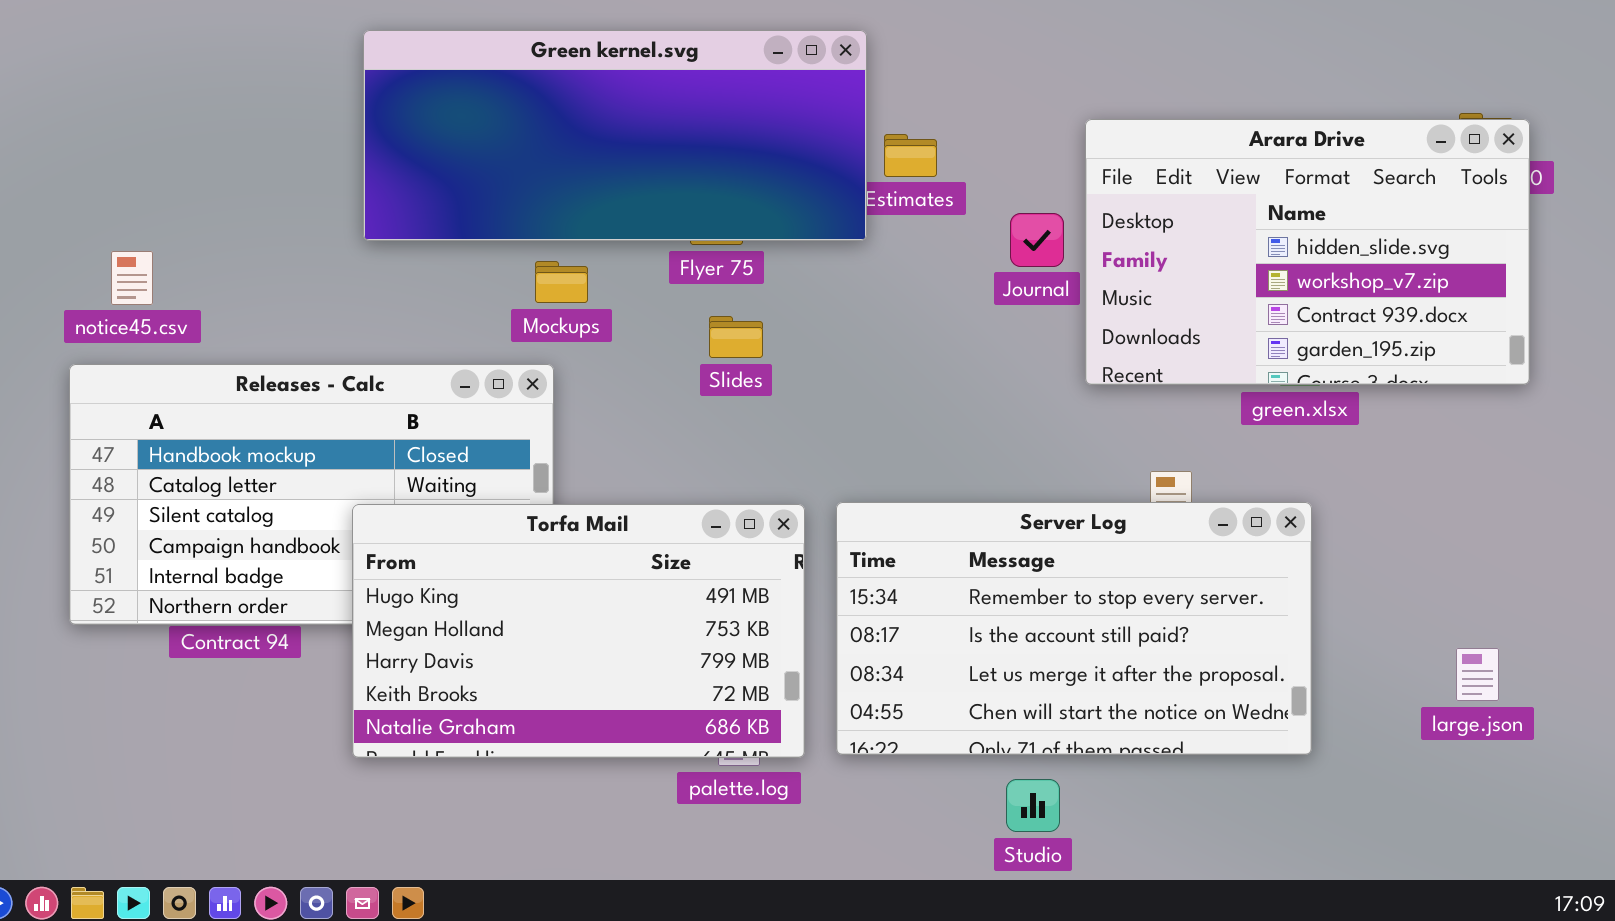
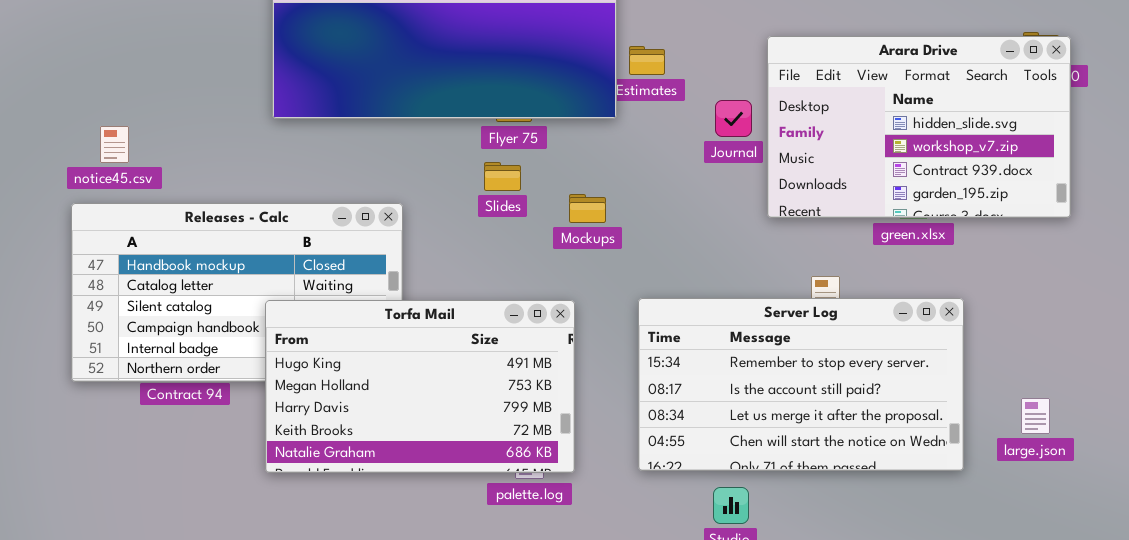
Mockups: [535,261,588,303] -> [569,194,606,223], moved
Slides: [709,316,763,358] -> [484,162,521,191], moved
Server Log: [836,502,1312,755] -> [638,298,964,471], moved

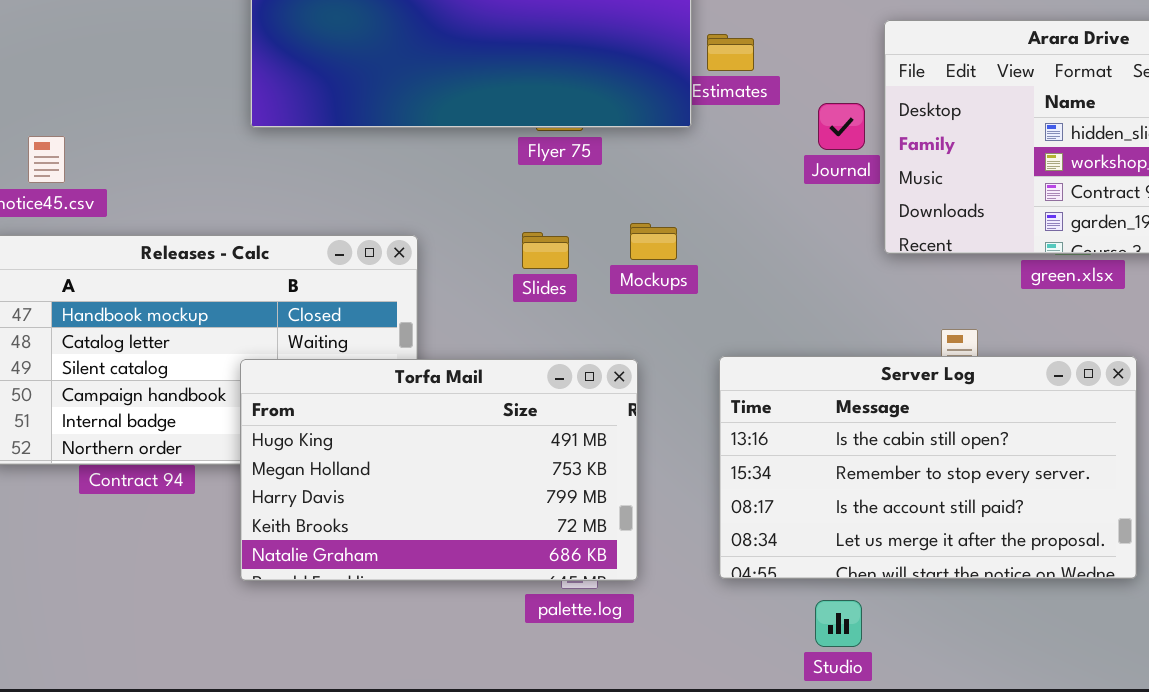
Slides: [484,162,521,191] -> [522,232,569,269], moved
Server Log: [638,298,964,471] -> [719,356,1137,579], scrolled up 1 row

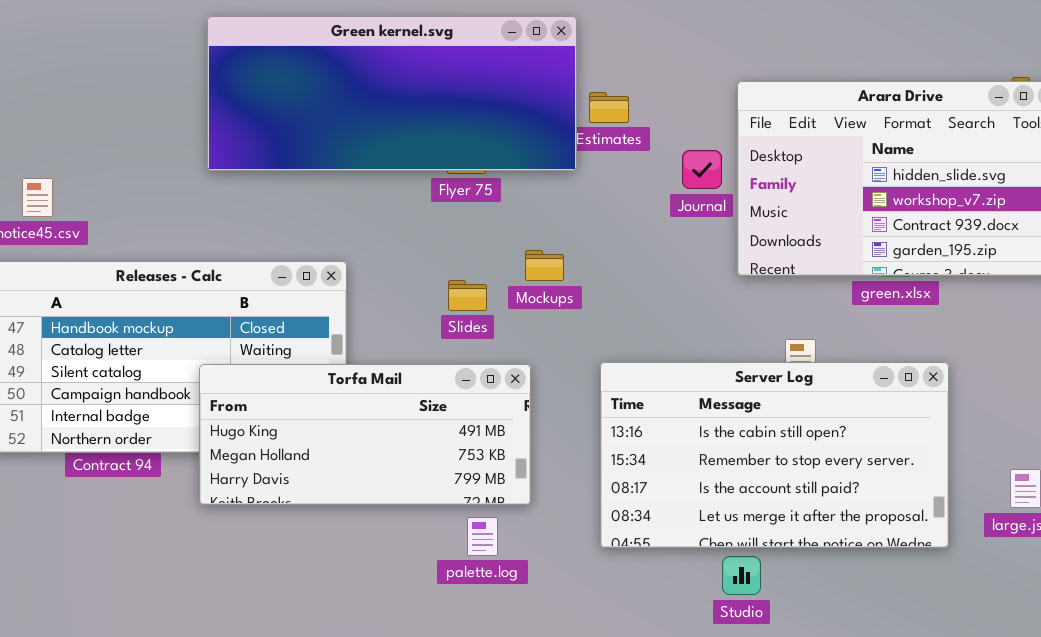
Slides: [522,232,569,269] -> [448,280,487,311], moved
Torfa Mail: [240,359,638,581] -> [199,364,531,505], resized
Studio: [815,600,862,647] -> [722,556,761,595], moved

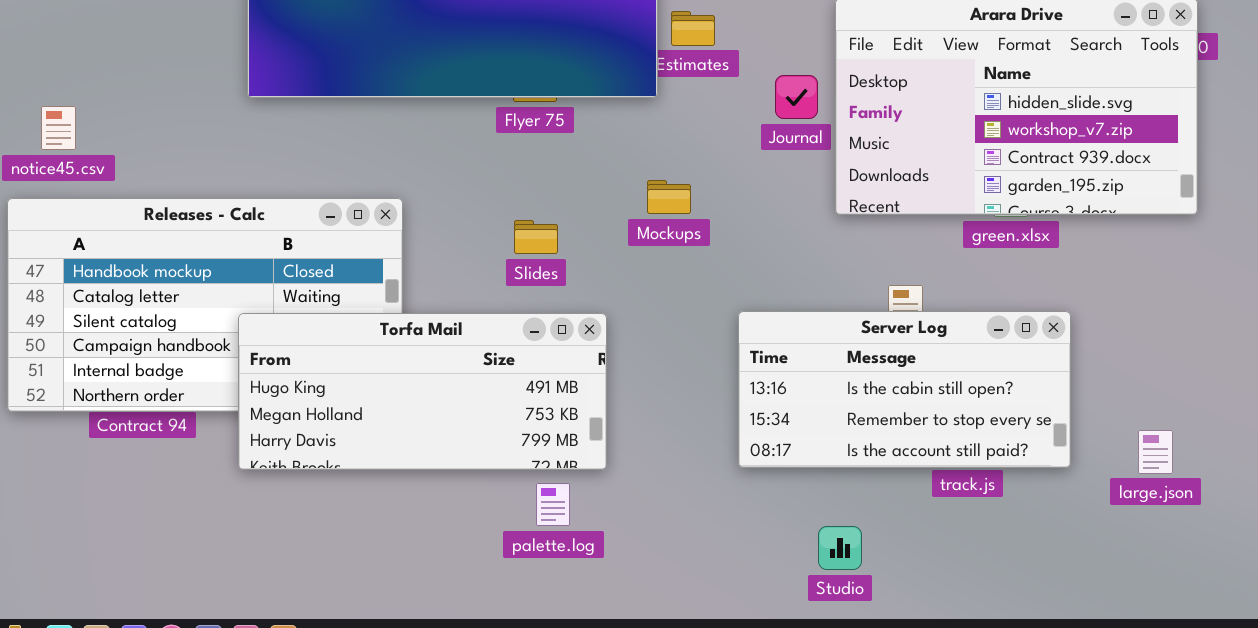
Mockups: [525,250,564,281] -> [647,180,691,214], moved
Server Log: [600,362,949,548] -> [738,311,1071,468], resized

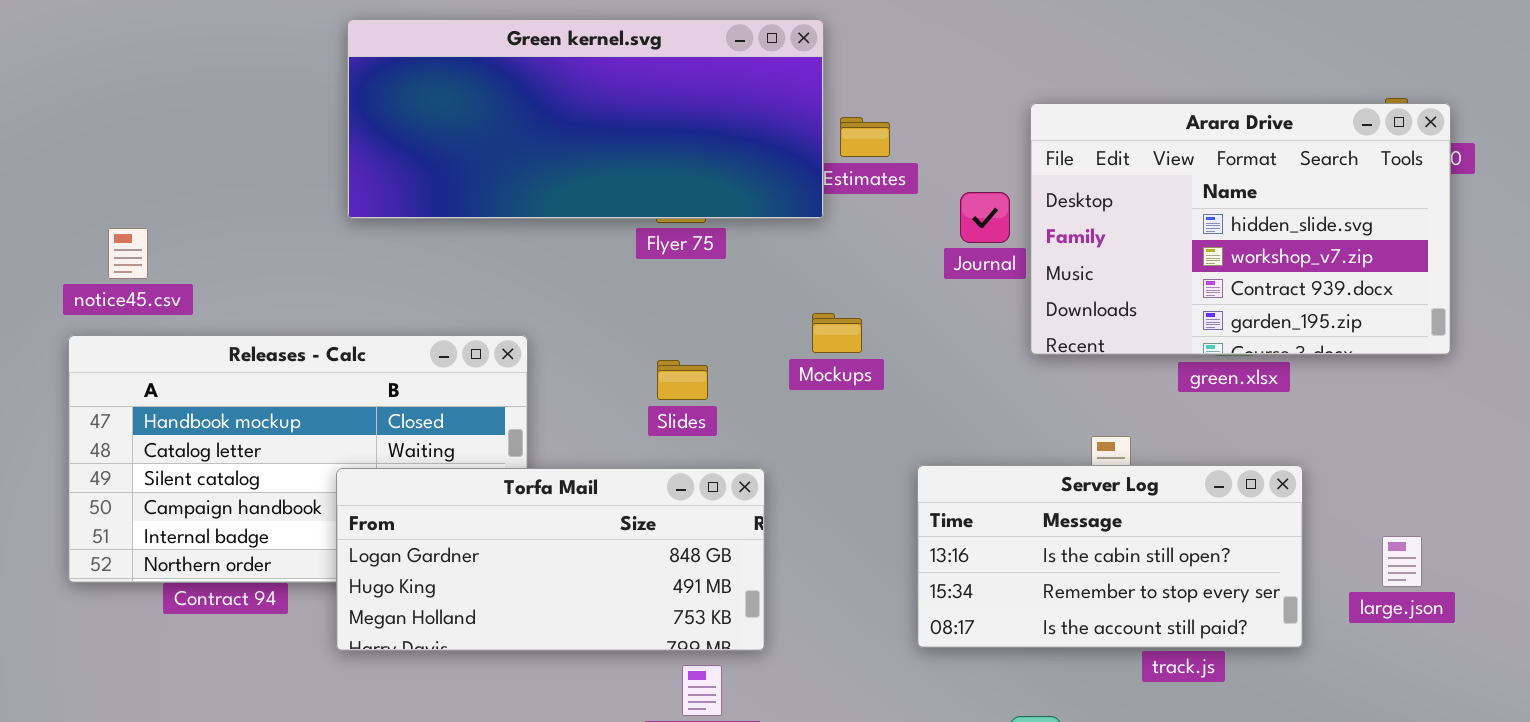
Torfa Mail: [238,313,607,470] -> [336,468,765,651], scrolled up 1 row
large.json: [1138,430,1173,474] -> [1382,536,1422,587], moved

